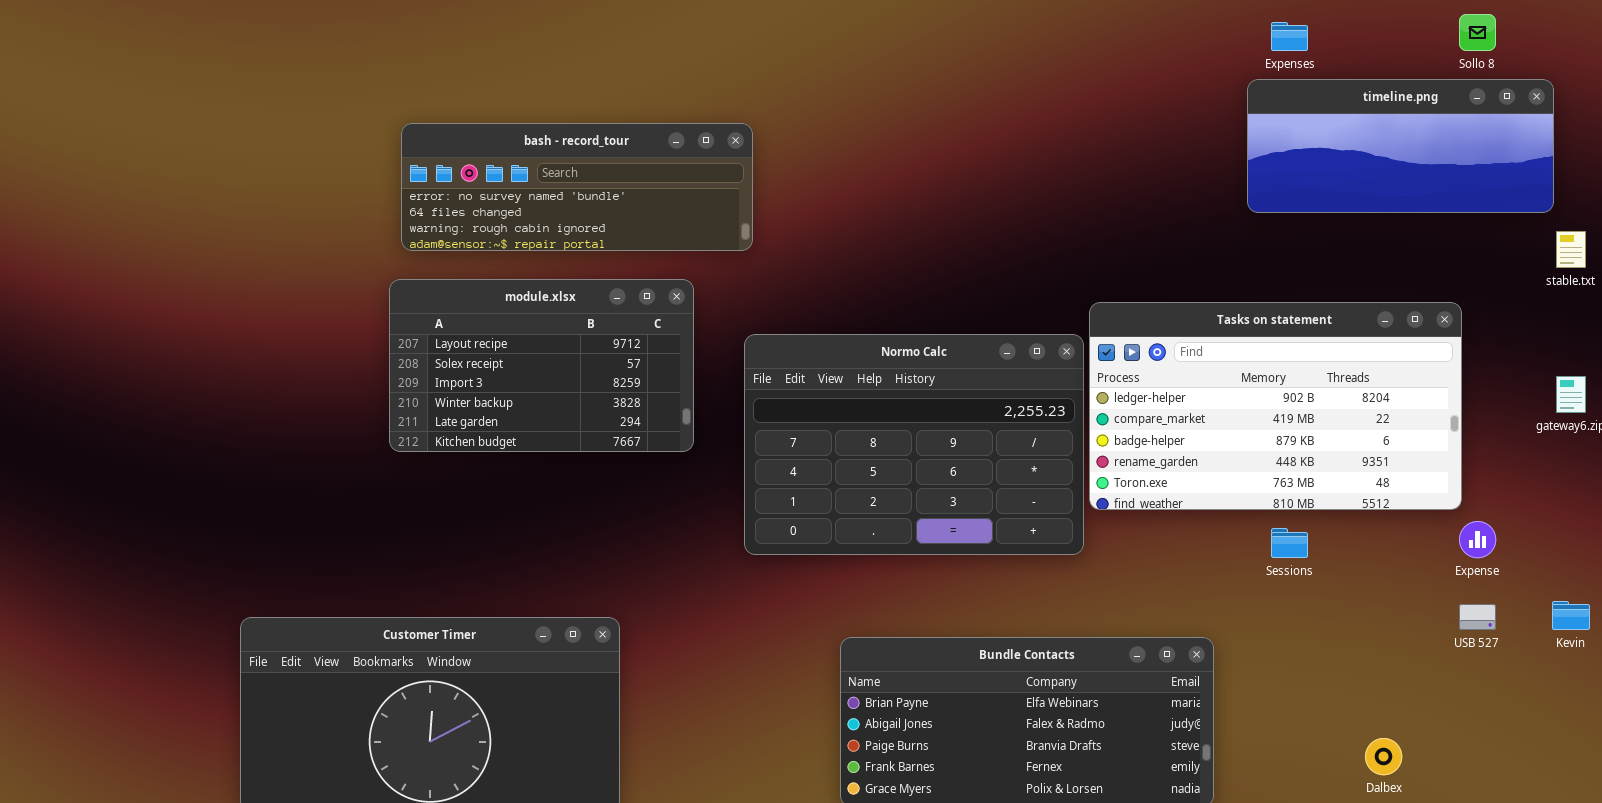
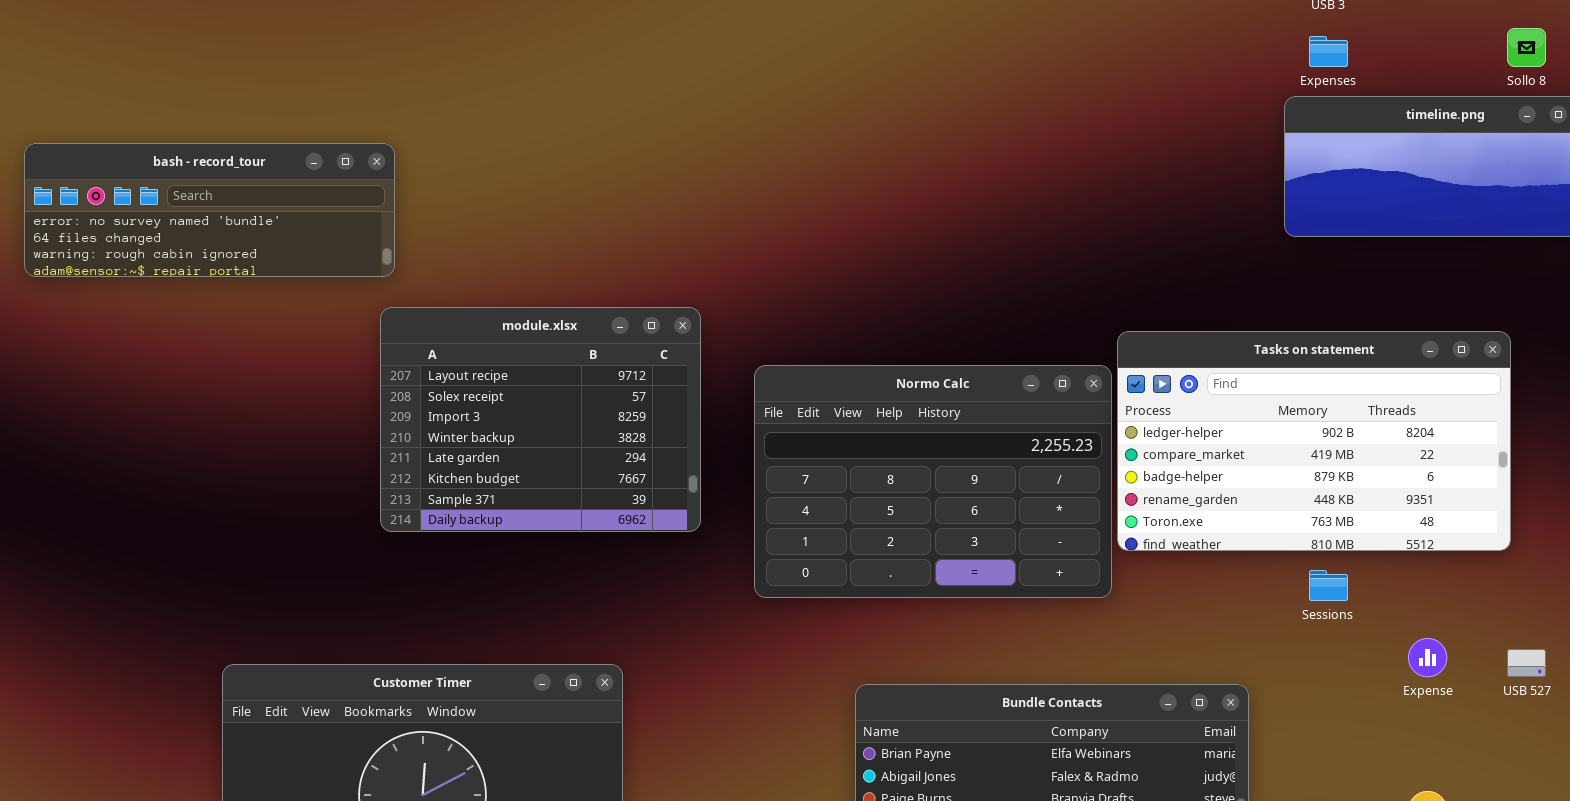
bash - record_tour: [401,123,753,251] -> [24,143,395,277], moved
module.xlsx: [389,279,694,452] -> [380,307,701,532], resized
Expense: [1459,521,1496,558] -> [1408,638,1447,677], moved

